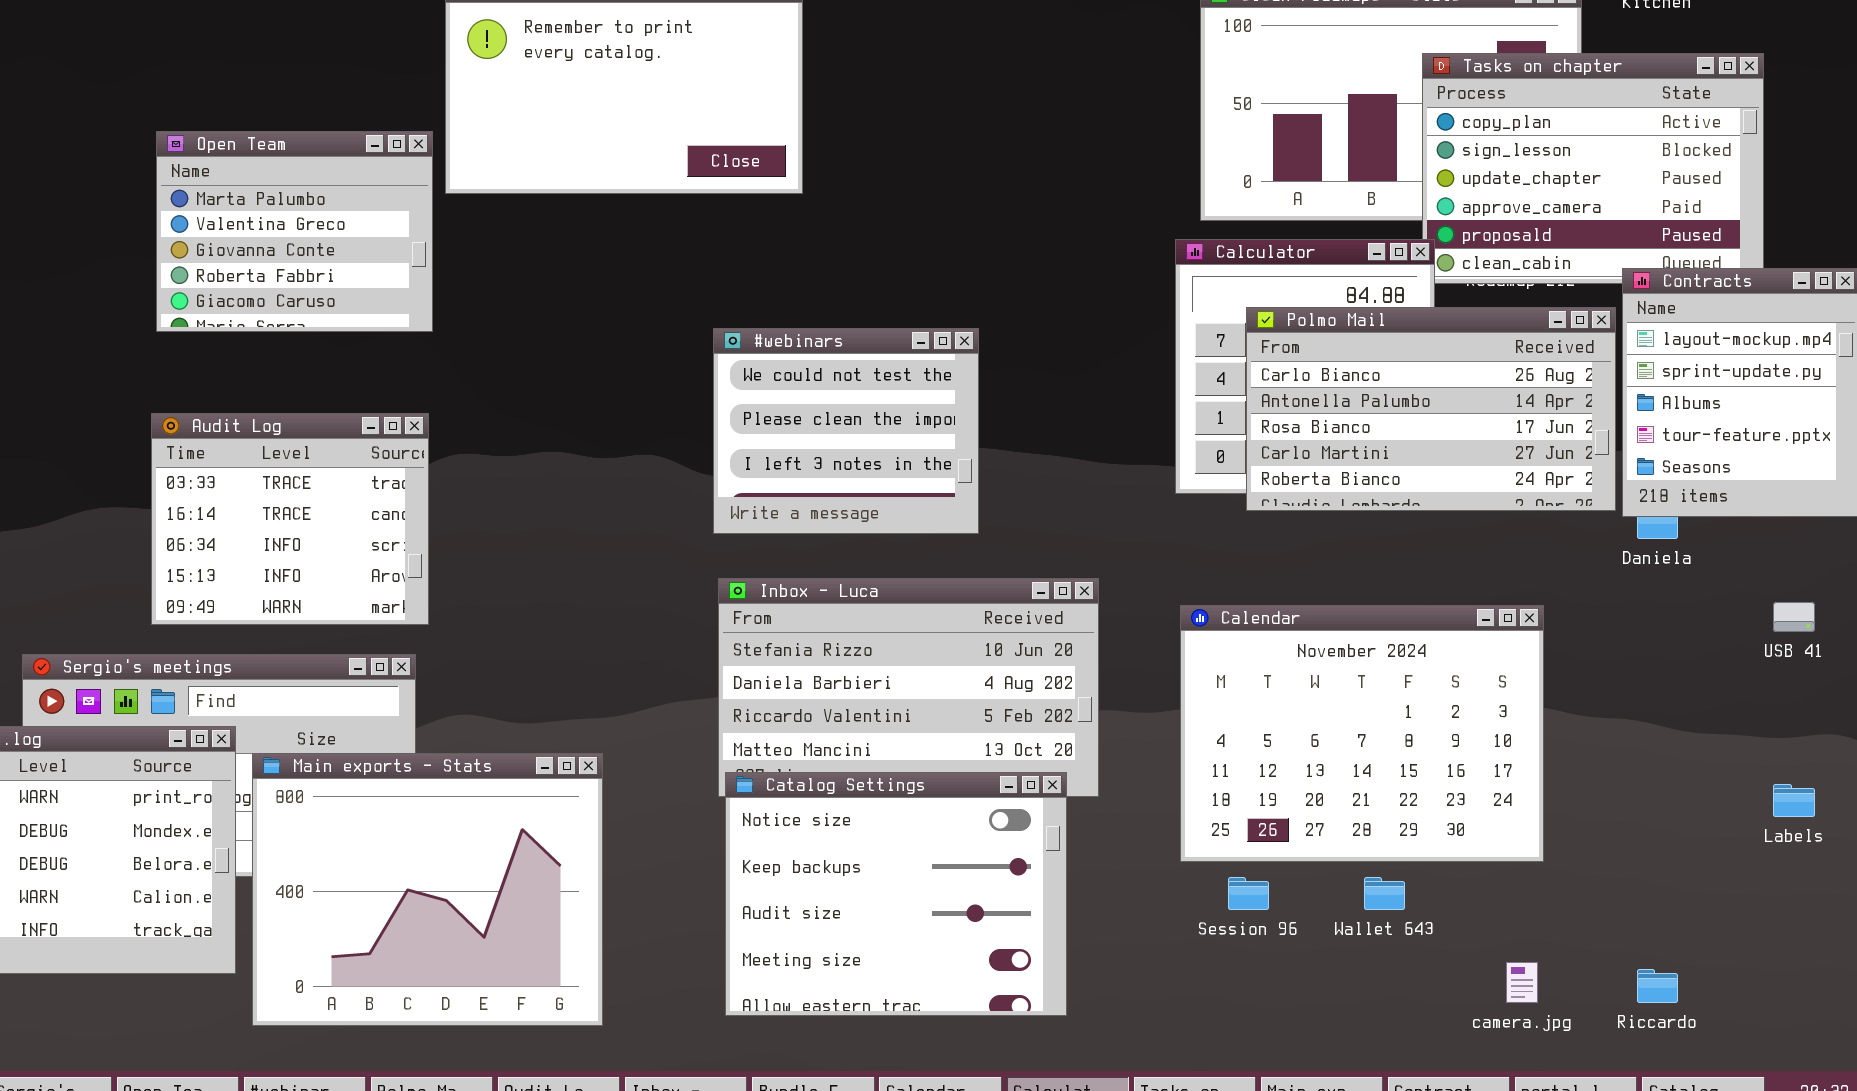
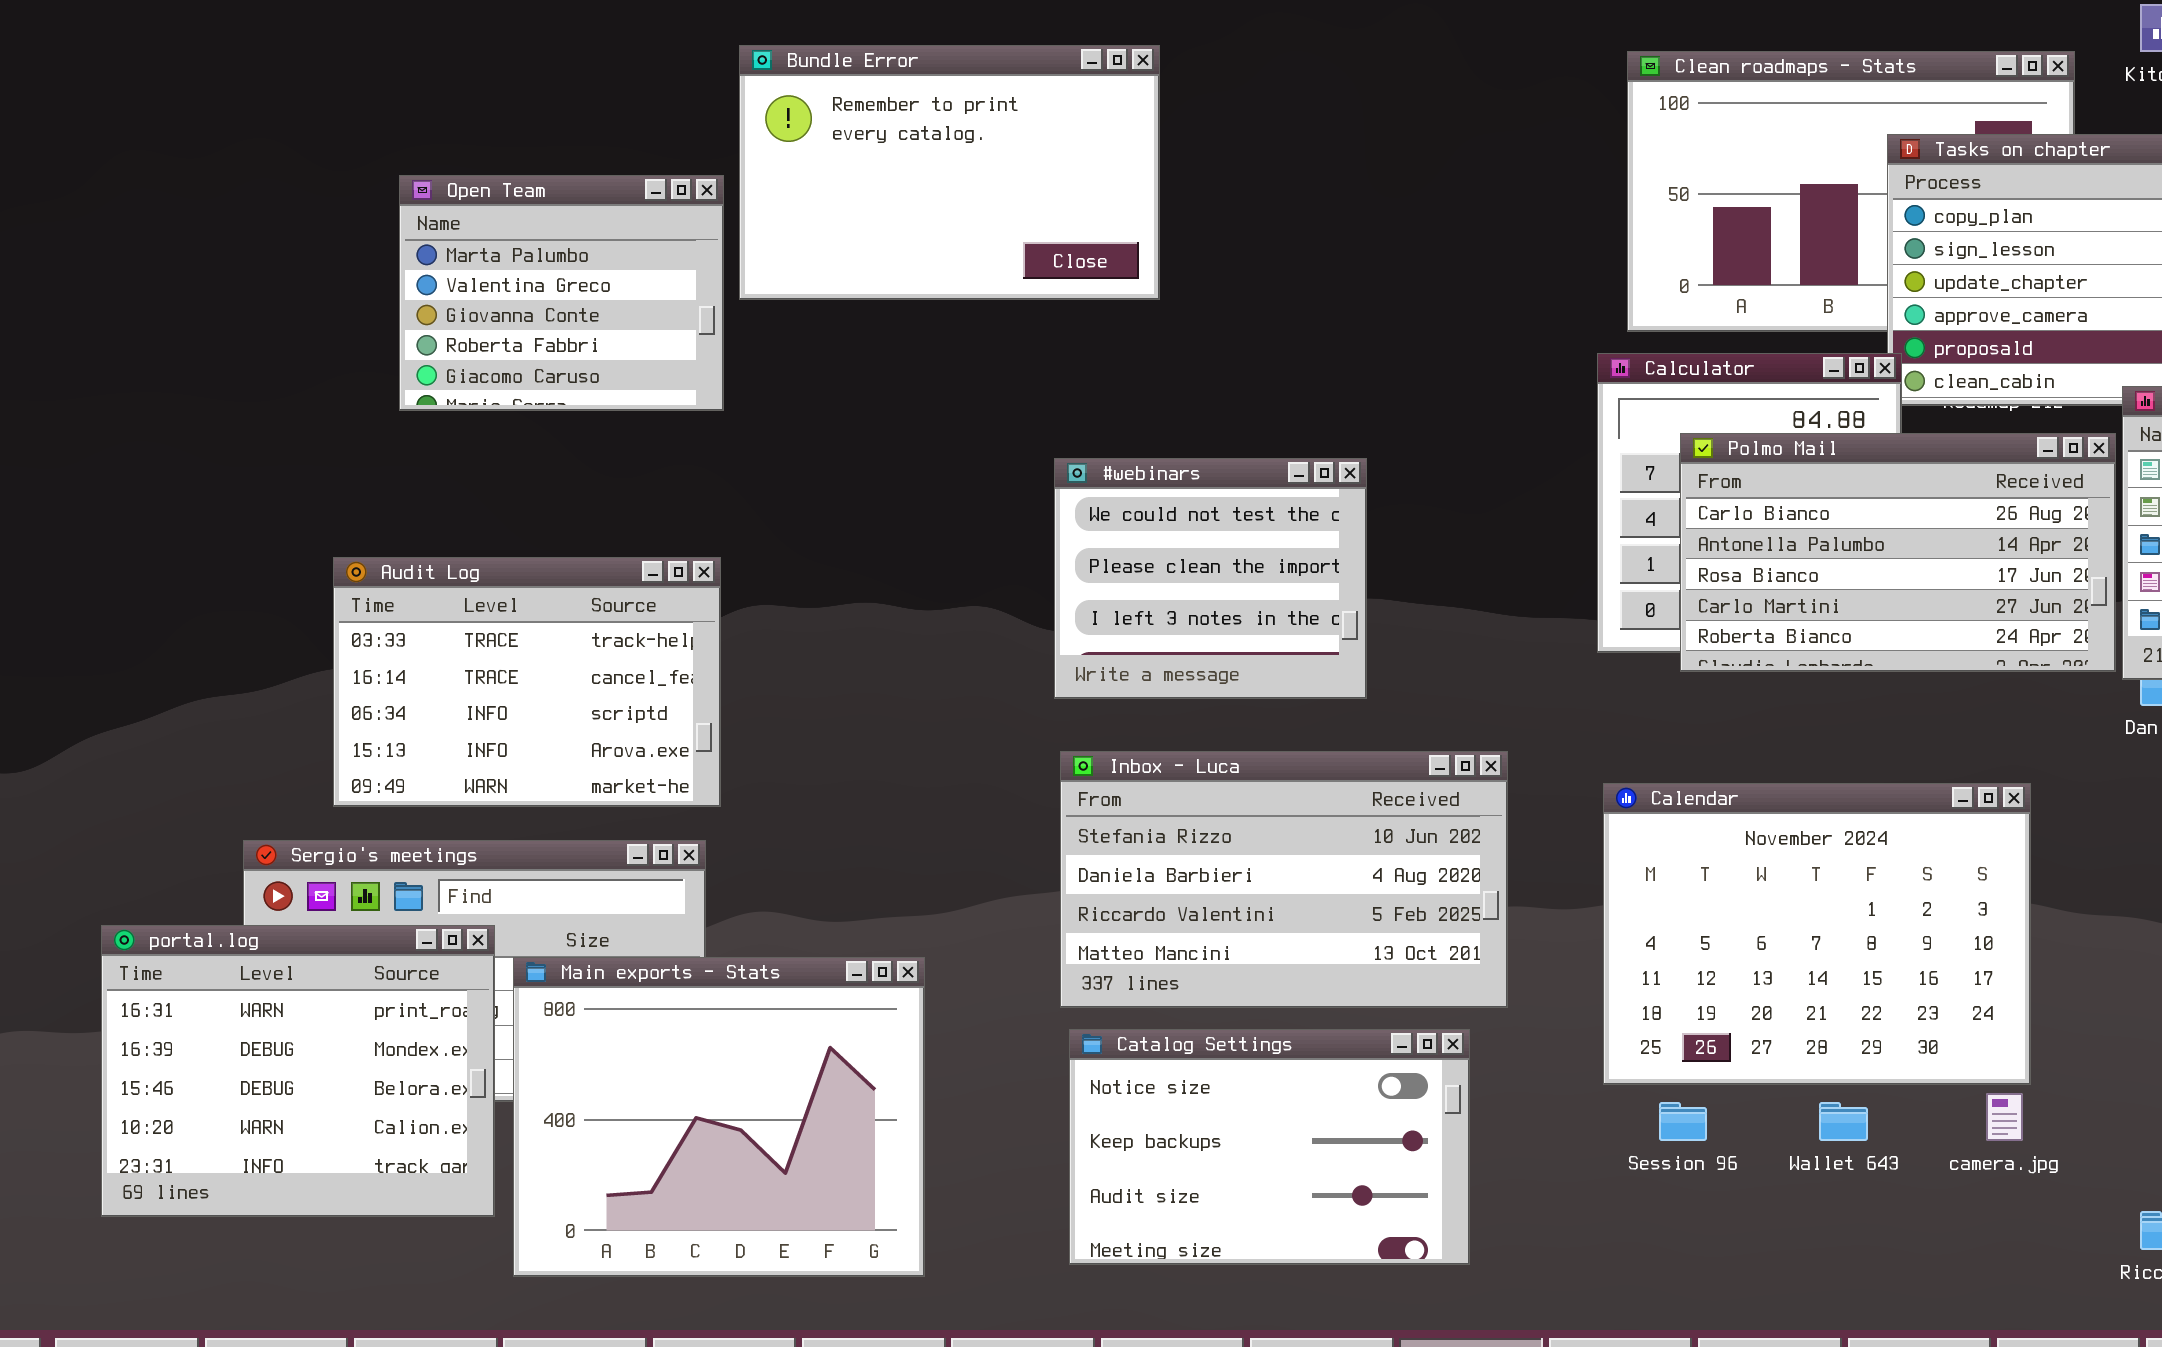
Open Team: [156,131,433,332] -> [399,175,724,411], moved
Audit Log: [151,413,429,625] -> [333,557,721,807], resized
Catalog Settings: [725,772,1067,1016] -> [1069,1029,1470,1265], resized
camera.jpg: [1506,962,1538,1003] -> [1986,1093,2023,1141], moved

